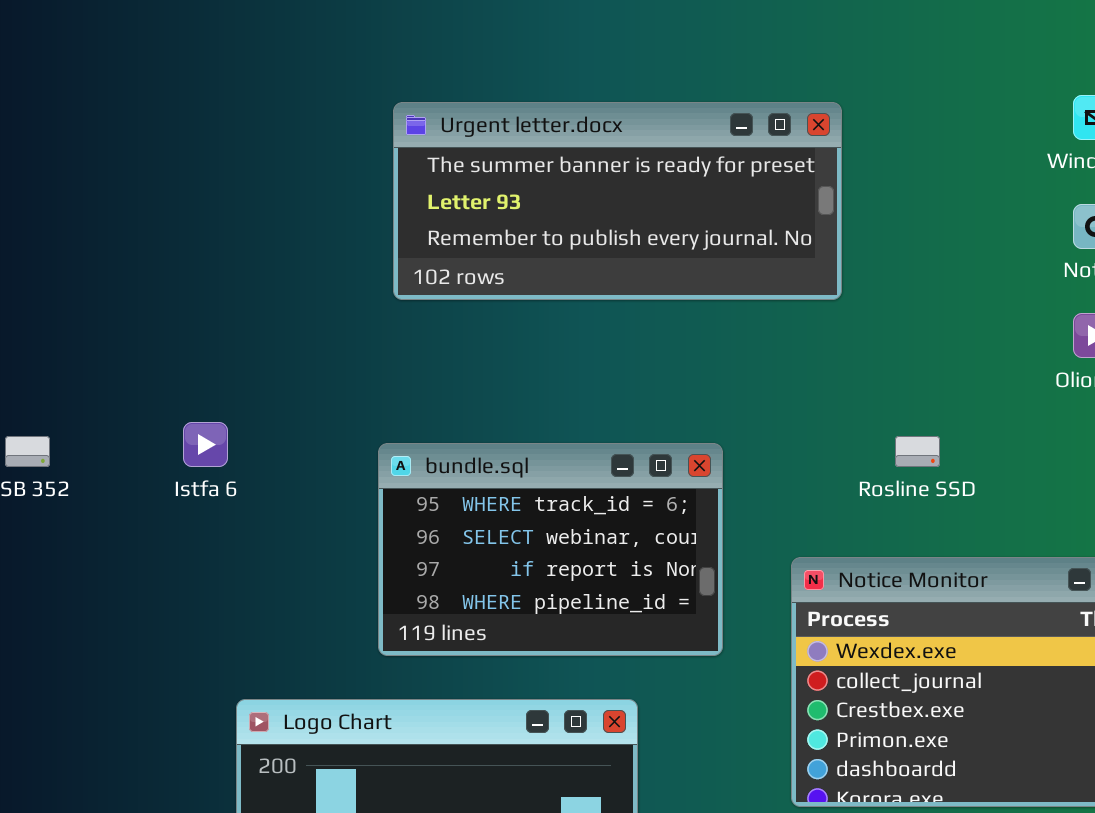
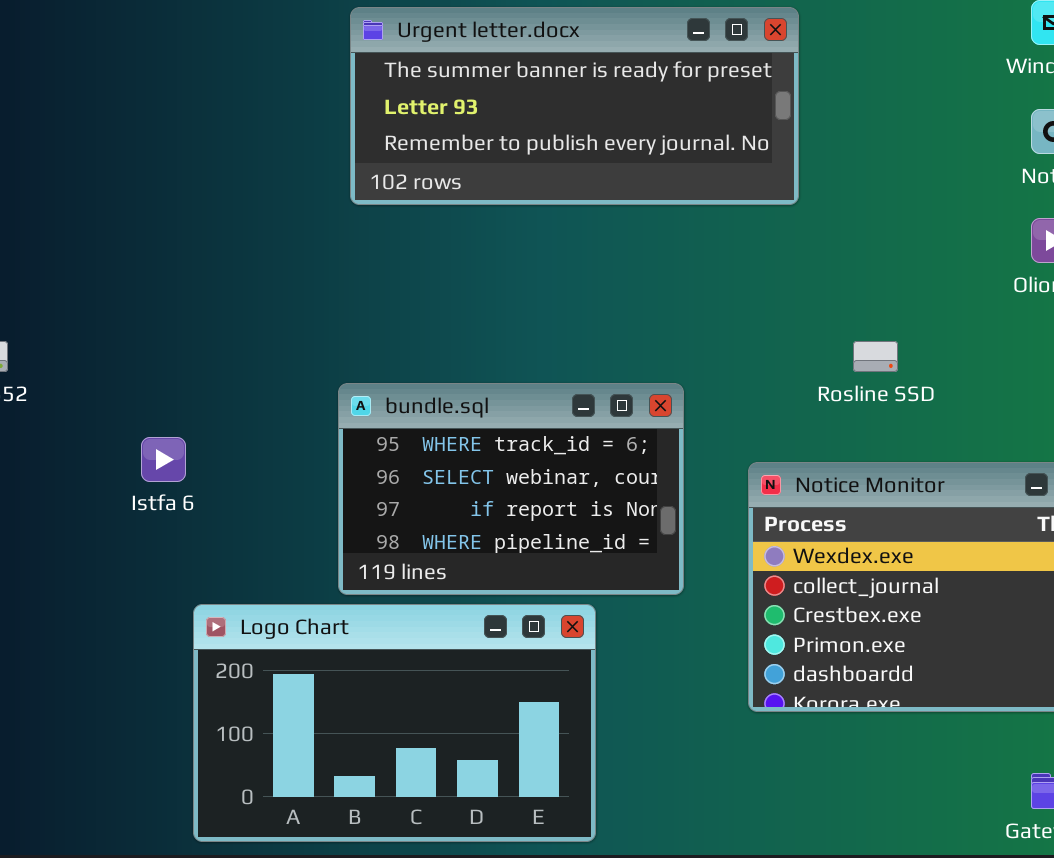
Istfa 6: [183,422,228,467] -> [141,437,186,482], moved
bundle.sql: [378,443,723,656] -> [338,383,684,595], moved

